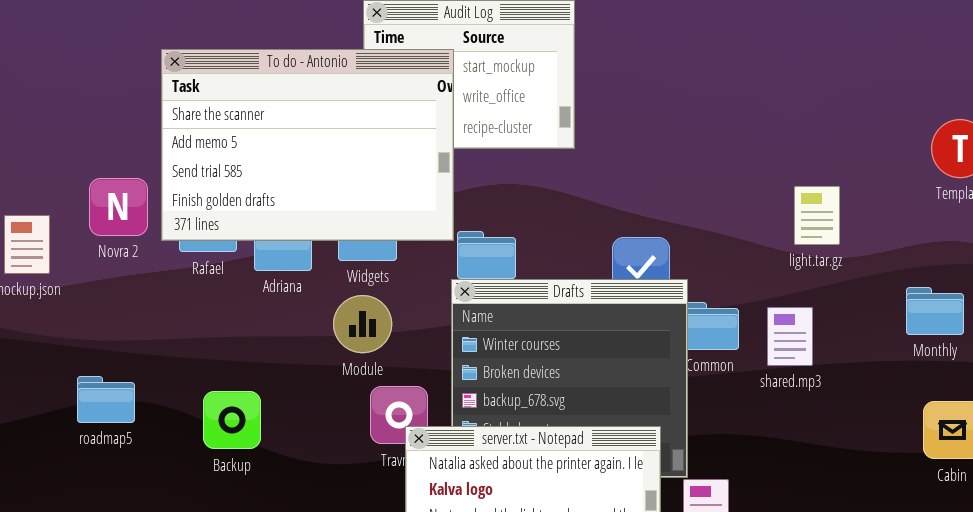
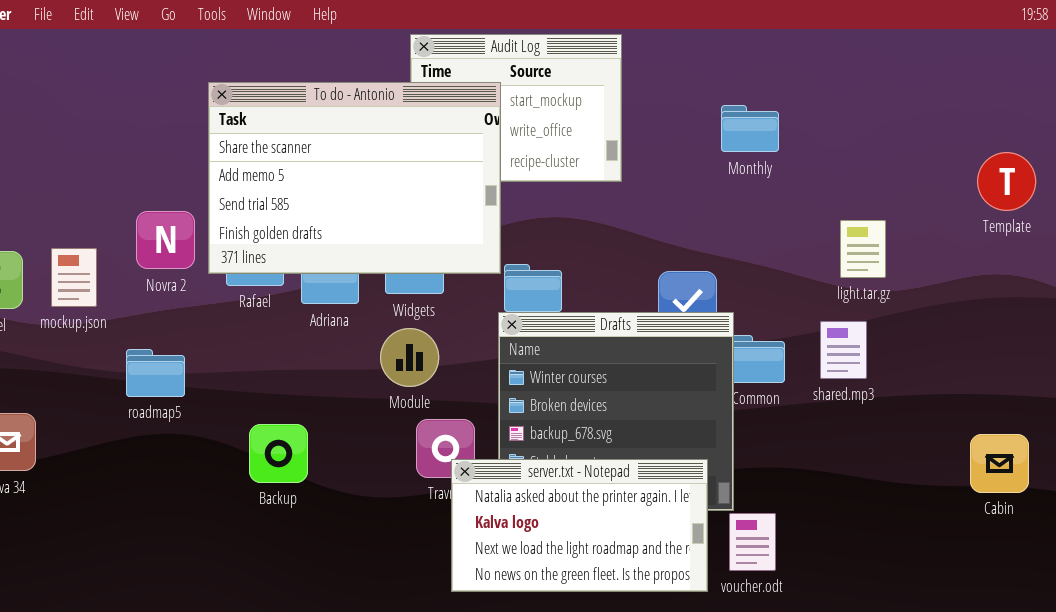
Monthly: [906,287,964,335] -> [721,105,779,152], moved
shared.mp3: [767,307,813,366] -> [820,321,867,379], moved
roadmap5: [77,376,135,423] -> [126,349,185,397], moved

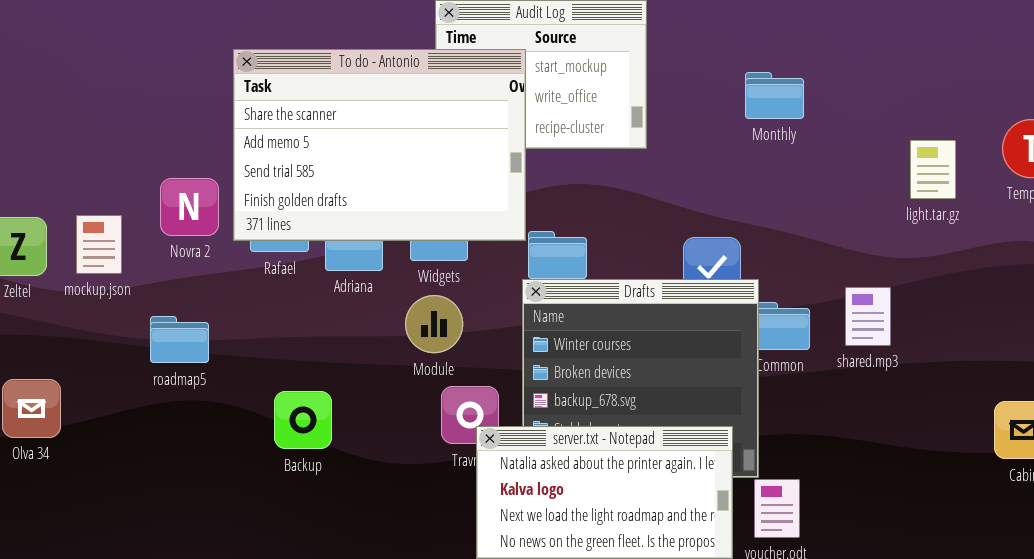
light.tar.gz: [840,220,886,278] -> [910,140,956,199], moved

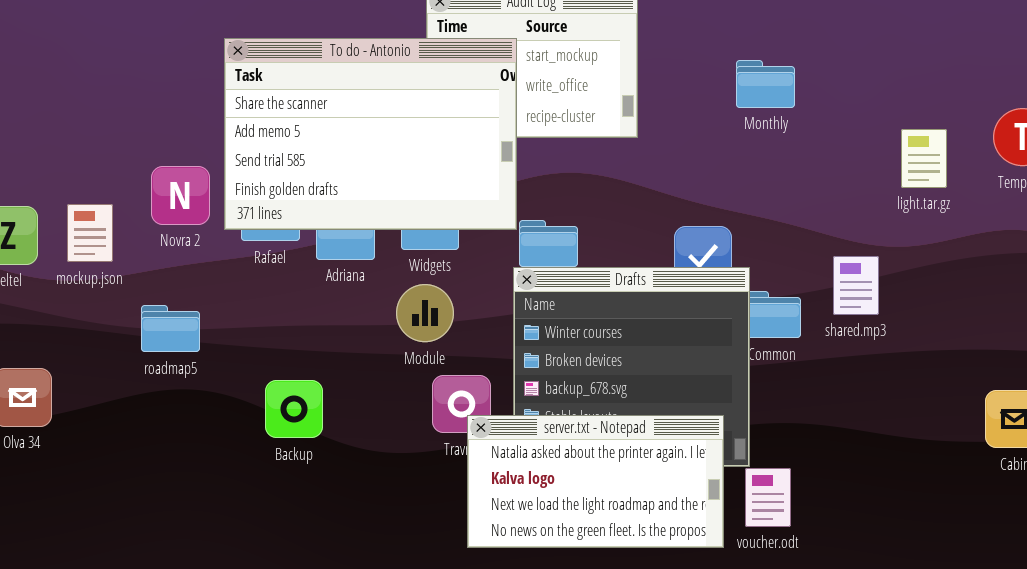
shared.mp3: [845,287,891,346] -> [833,256,879,315], moved

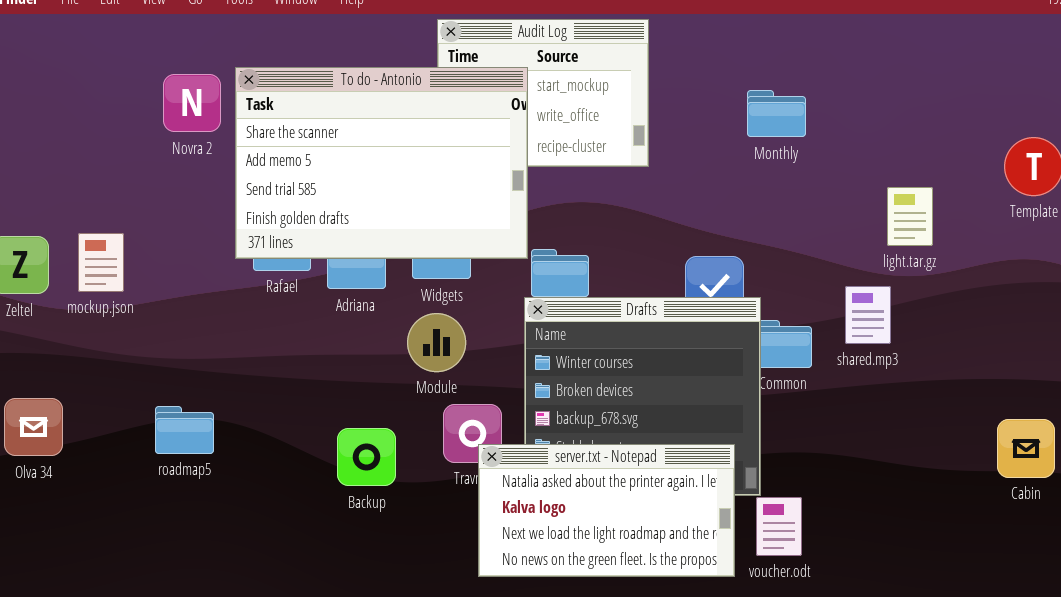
light.tar.gz: [901,129,947,188] -> [887,187,933,246], moved
Novra 2: [151,166,210,225] -> [163,74,221,132], moved
roadmap5: [141,305,200,352] -> [155,406,214,454], moved
Backup: [265,380,323,438] -> [337,428,396,486], moved

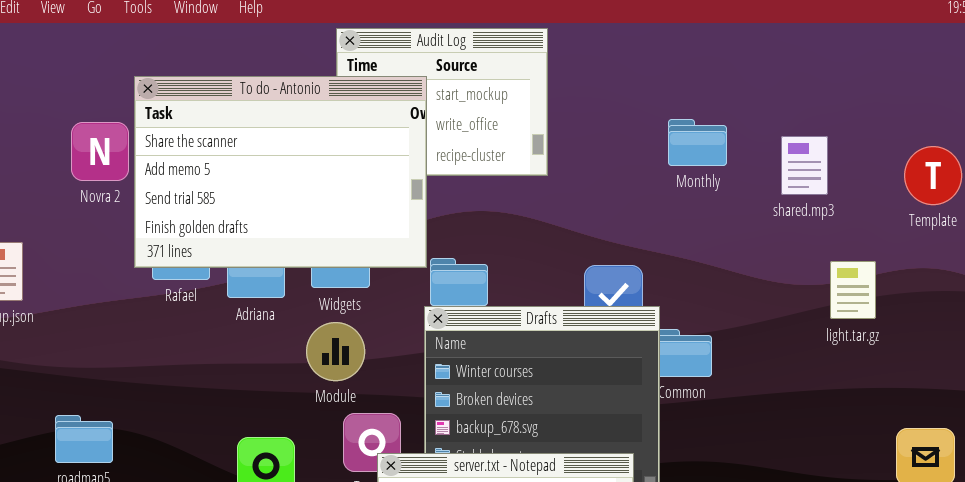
Novra 2: [163,74,221,132] -> [71,122,129,181], moved
Monthly: [747,90,806,137] -> [668,119,727,166], moved
light.tar.gz: [887,187,933,246] -> [830,261,876,319], moved
shared.mp3: [845,286,891,344] -> [781,136,828,195], moved

